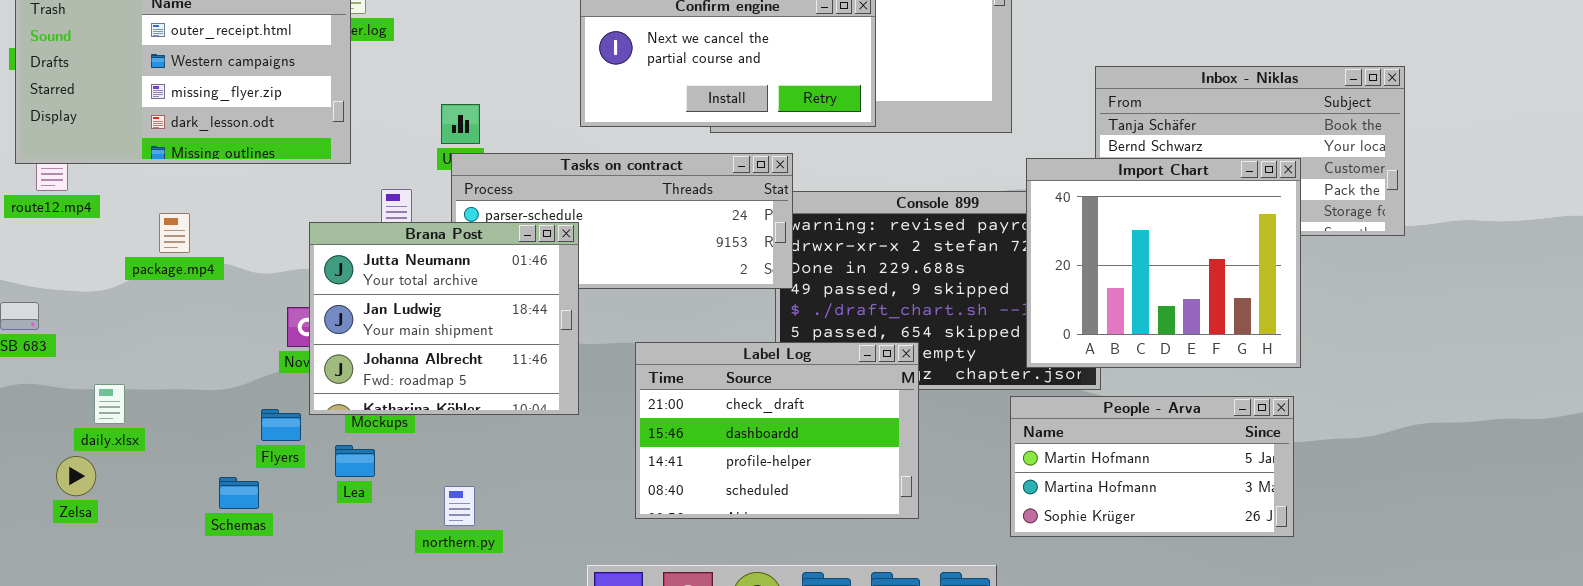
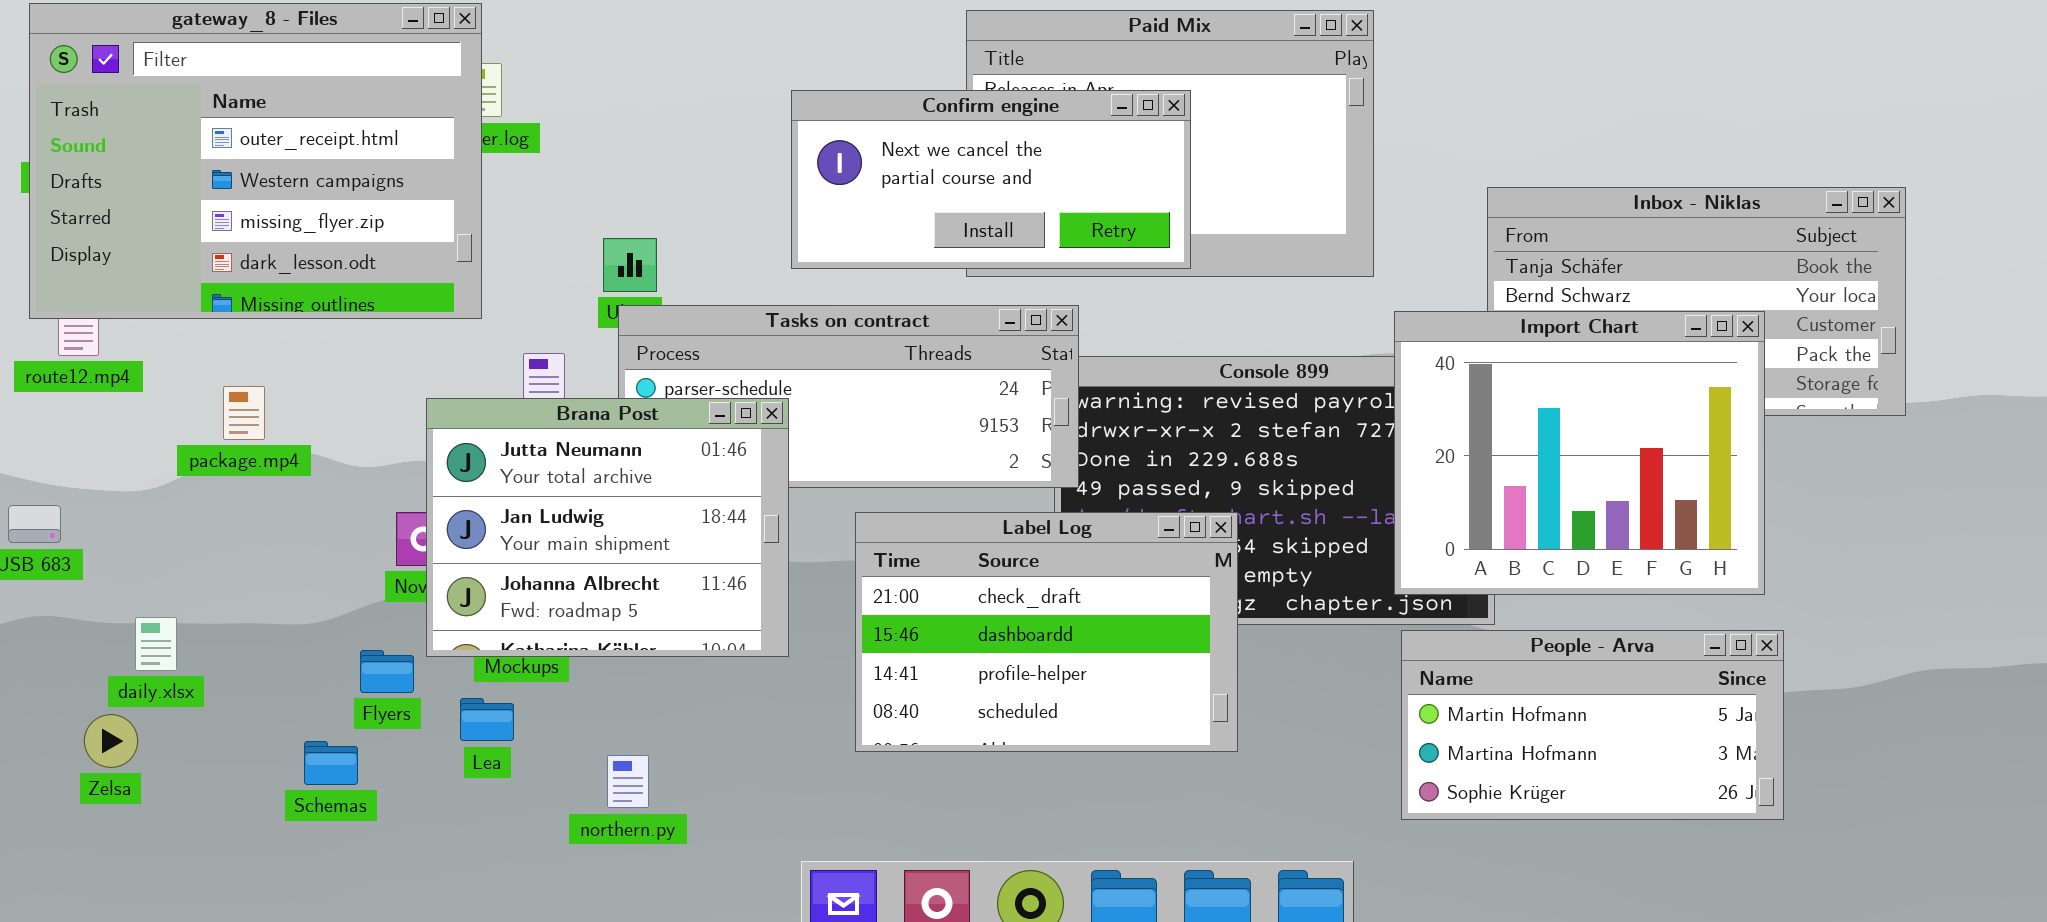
Label Log: [635,342,919,519] -> [855,512,1238,752], moved
People - Arva: [1010,396,1294,537] -> [1401,630,1784,820], moved

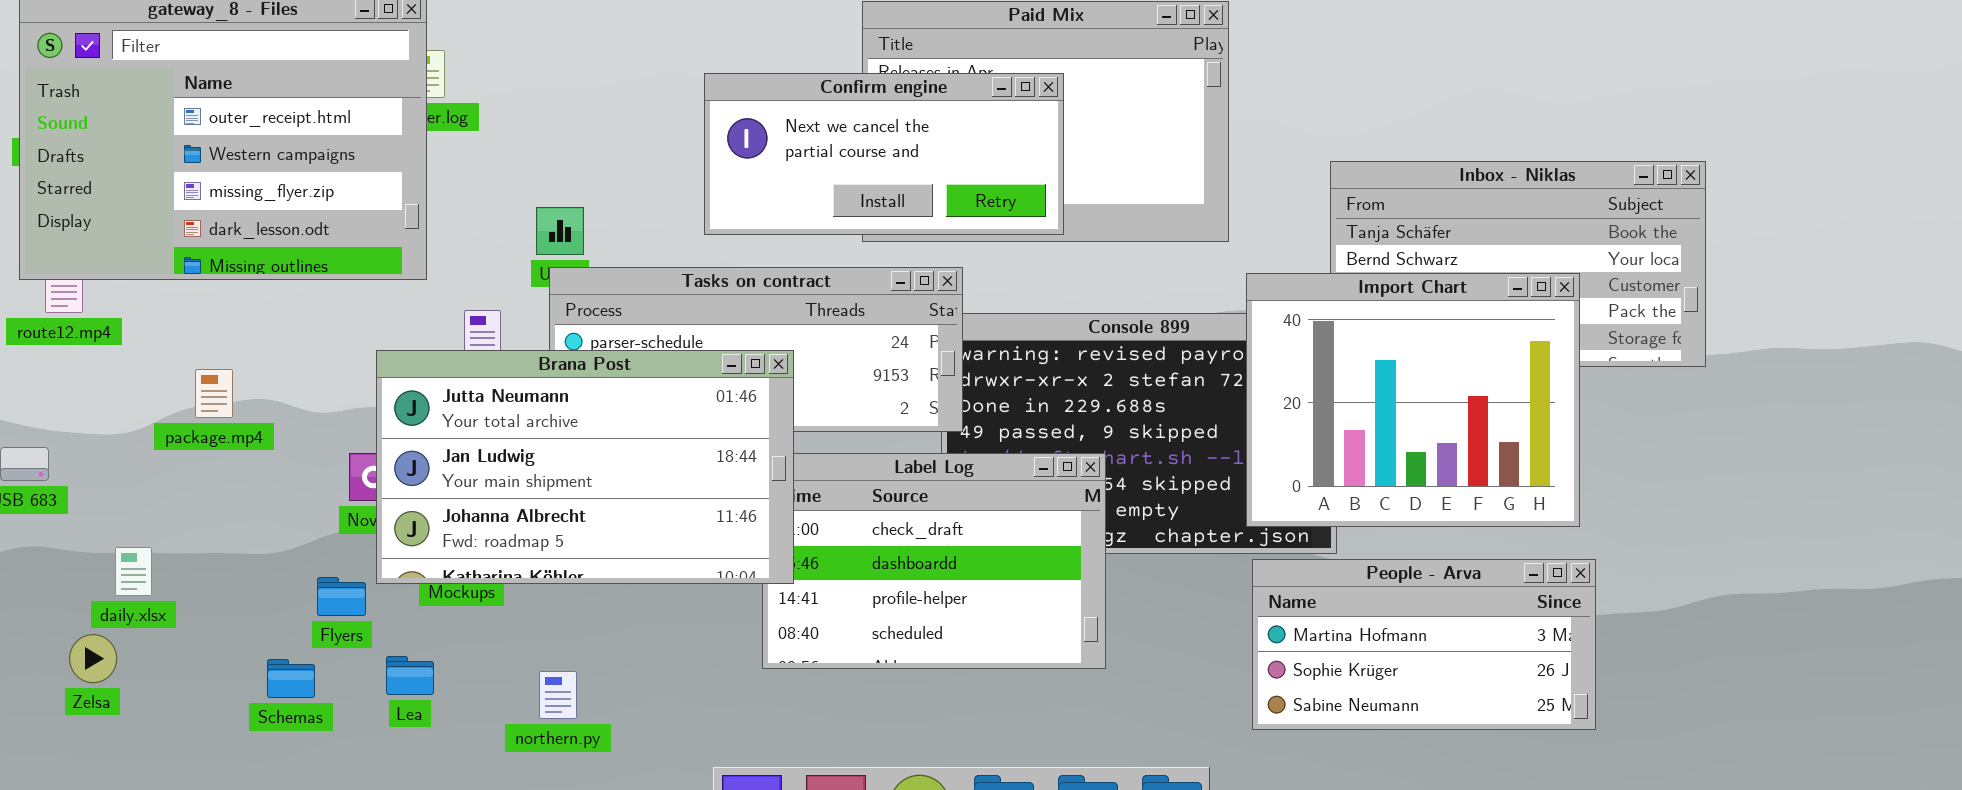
package.mp4: [223,386,265,440] -> [195,369,233,418], moved
Brana Post: [426,398,789,657] -> [376,350,794,584], resized
People - Arva: [1401,630,1784,820] -> [1252,559,1596,730], scrolled down 1 row
Lea: [460,698,514,741] -> [386,656,434,695], moved

